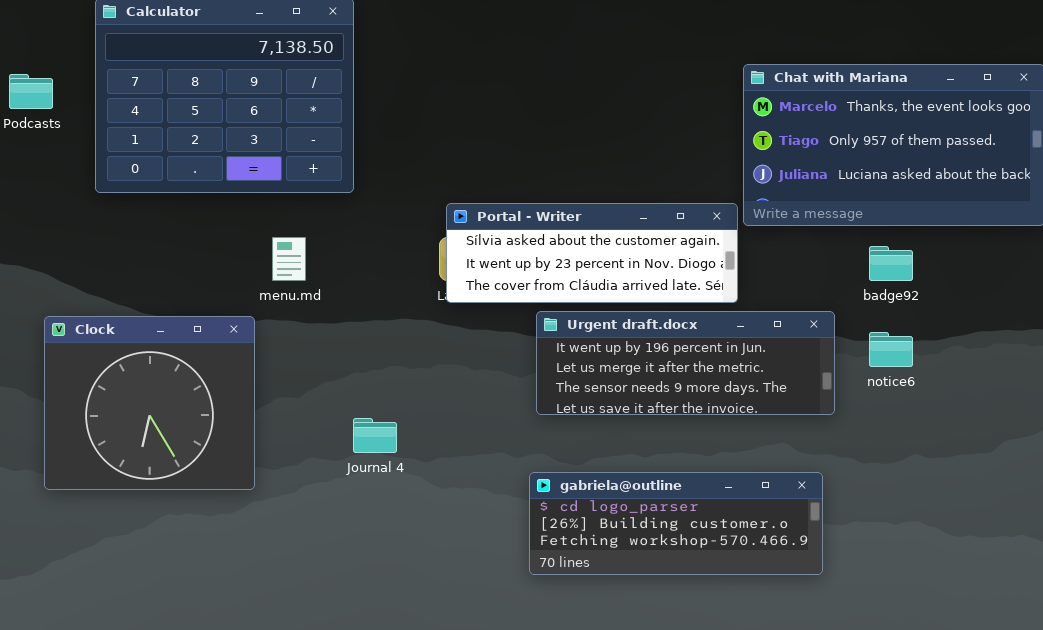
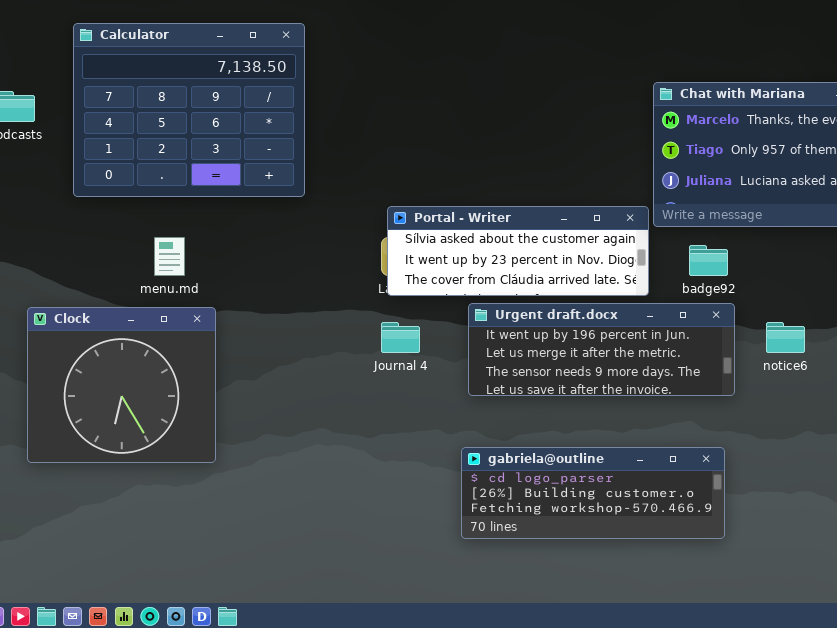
menu.md: [272,237,306,281] -> [154,237,185,276], moved
badge92: [869,246,913,281] -> [689,245,728,276], moved
Journal 4: [353,418,397,453] -> [381,322,420,353], moved

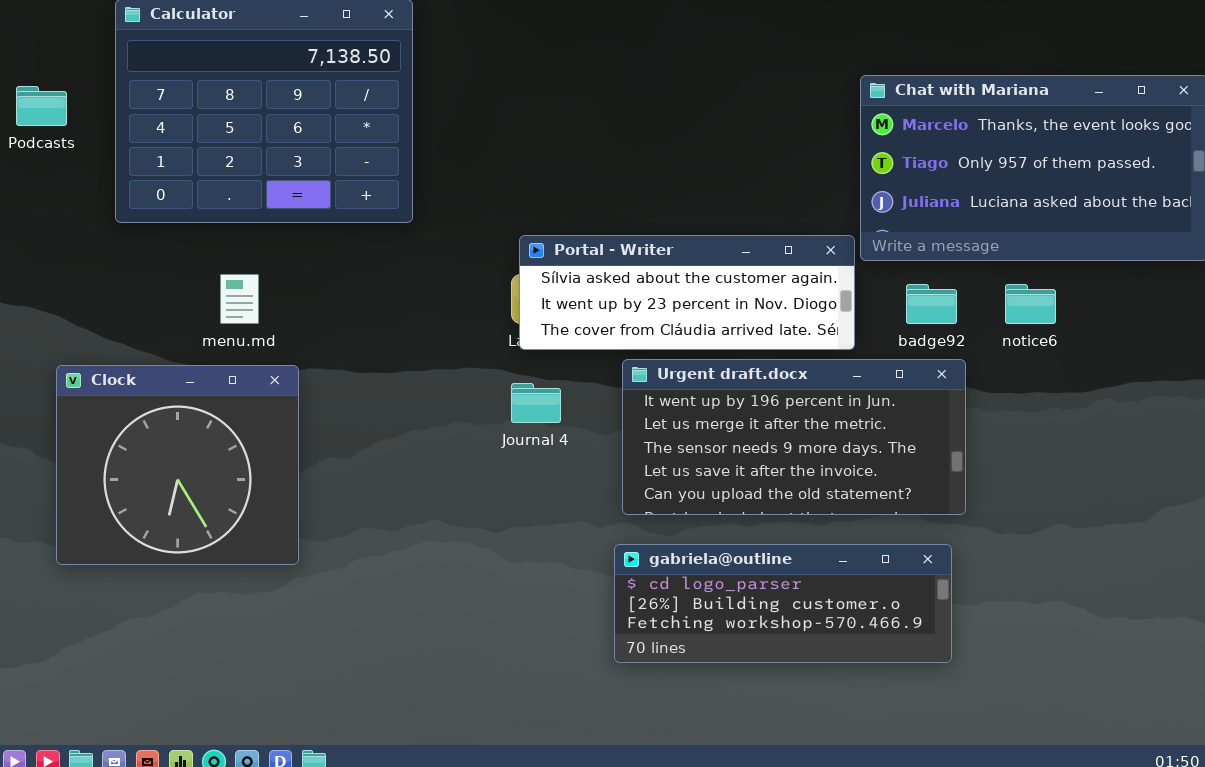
Urgent draft.docx: [468,303,735,396] -> [622,359,966,515], resized
notice6: [766,322,805,353] -> [1005,284,1056,324], moved

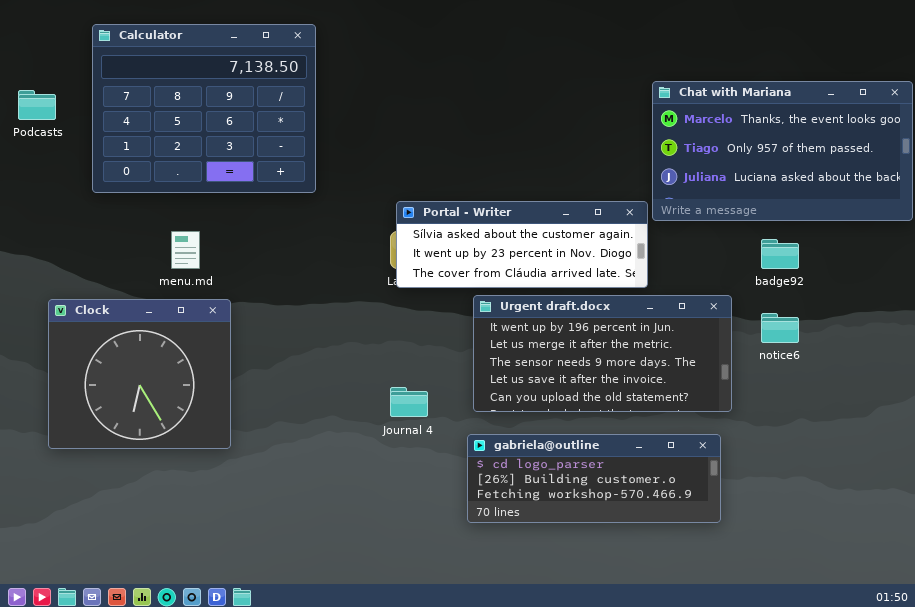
badge92: [906,284,957,324] -> [761,239,799,269], moved
notice6: [1005,284,1056,324] -> [761,313,799,343], moved
Journal 4: [511,383,561,423] -> [390,387,428,417], moved

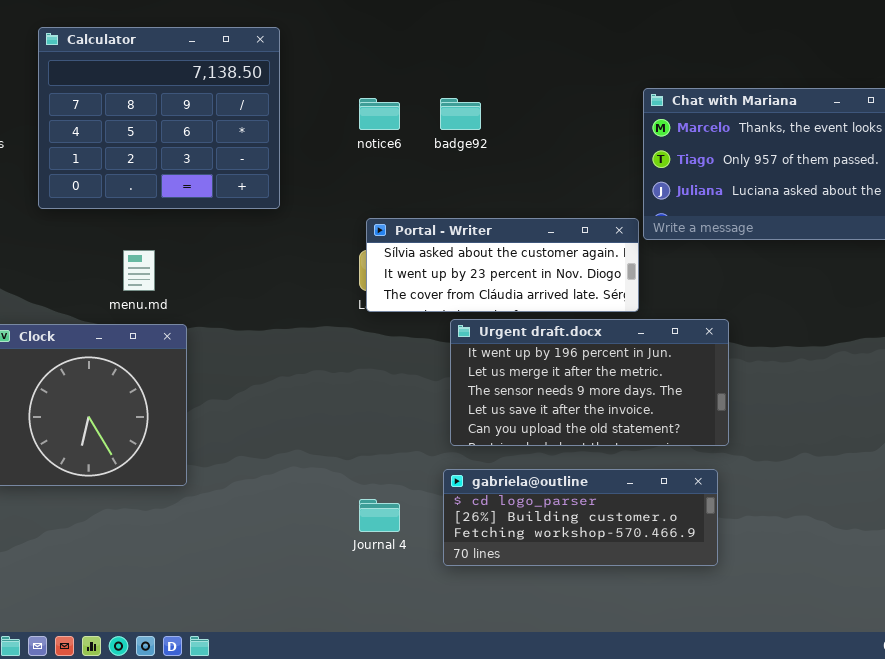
badge92: [761,239,799,269] -> [440,98,481,130], moved
notice6: [761,313,799,343] -> [359,98,400,130], moved
Journal 4: [390,387,428,417] -> [359,499,400,532], moved

